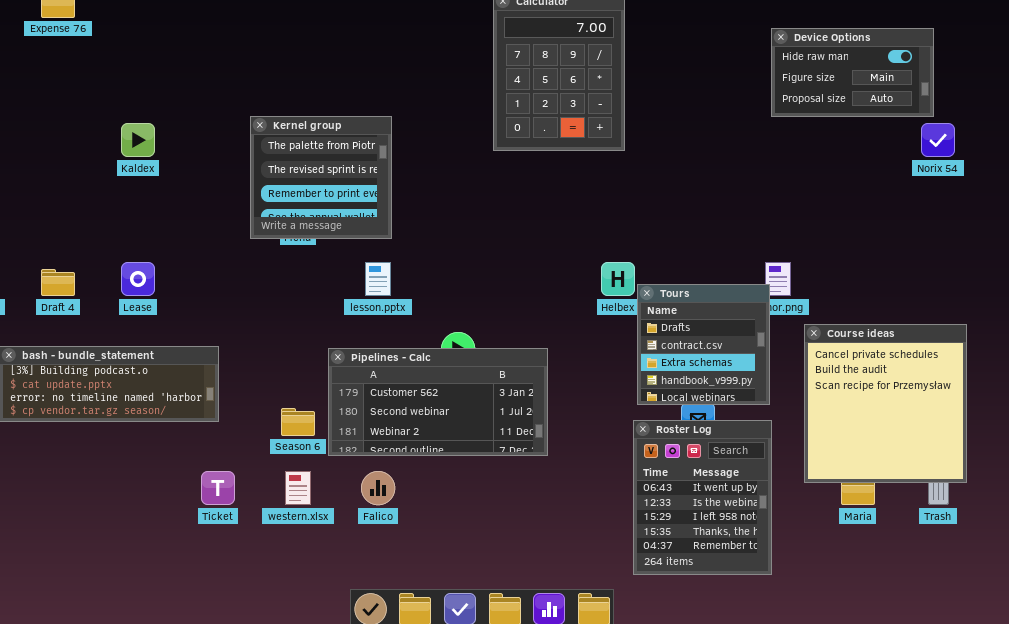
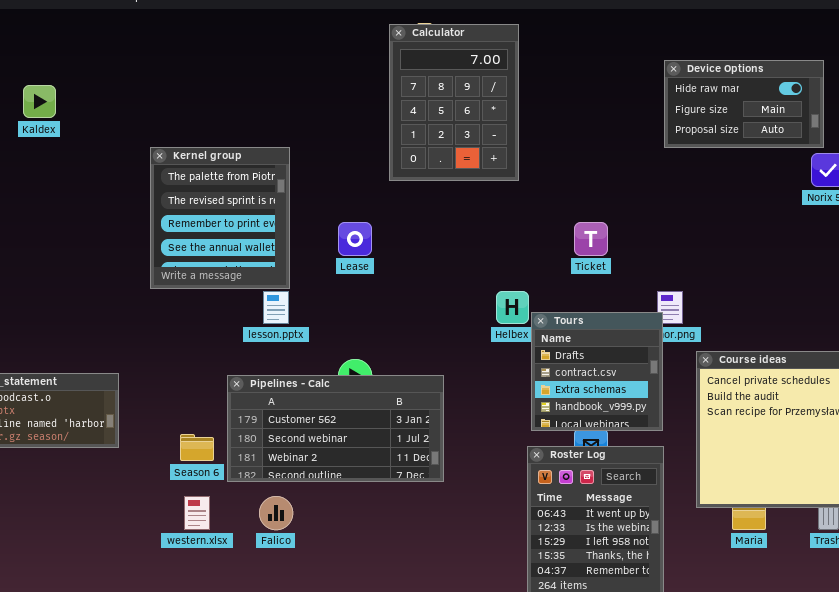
Kernel group: [250,116,392,239] -> [150,147,290,289], resized
Kaldex: [121,123,155,157] -> [23,85,56,118], moved
Lease: [121,262,155,296] -> [338,222,372,256], moved
Ticket: [201,471,235,505] -> [574,222,608,256], moved

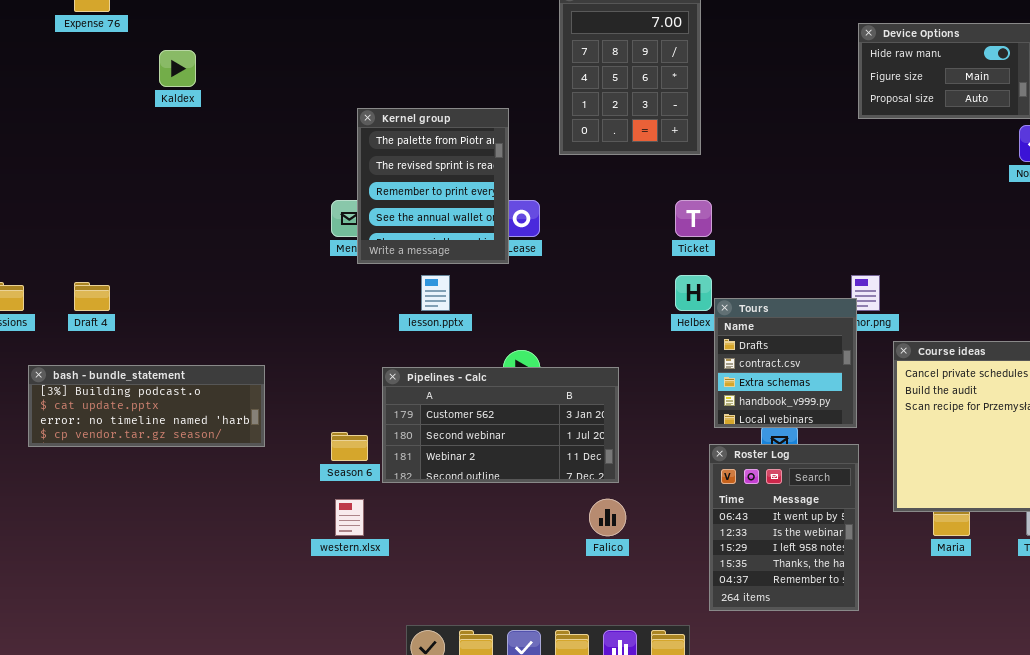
Kernel group: [150,147,290,289] -> [357,108,509,264], moved
Ticket: [574,222,608,256] -> [675,200,712,237], moved
Falico: [259,496,293,530] -> [589,499,626,536], moved

